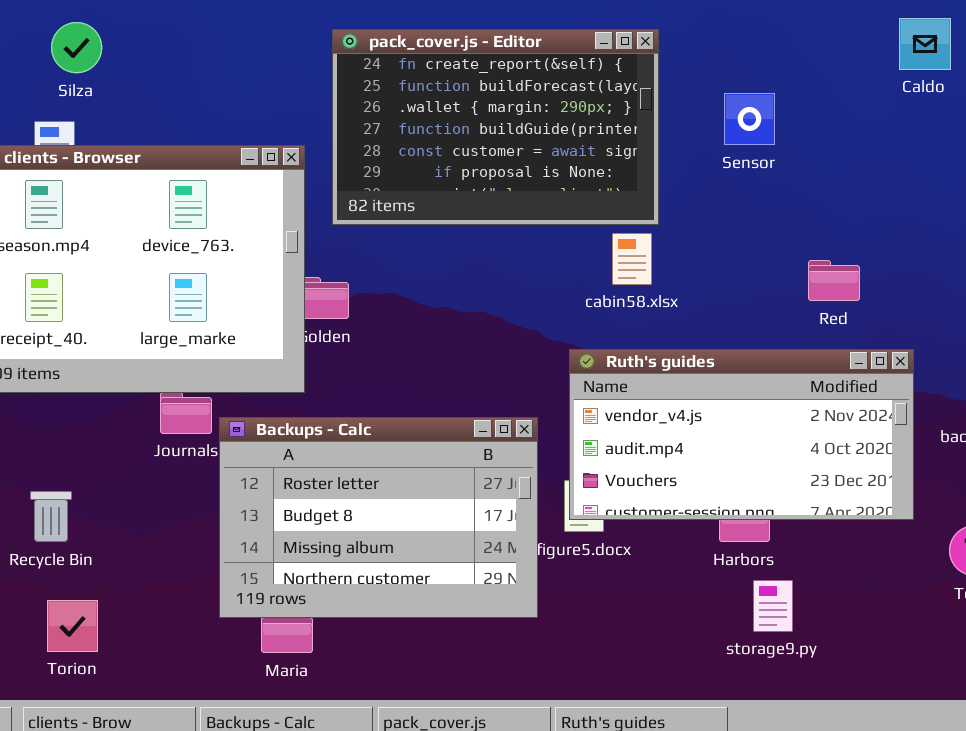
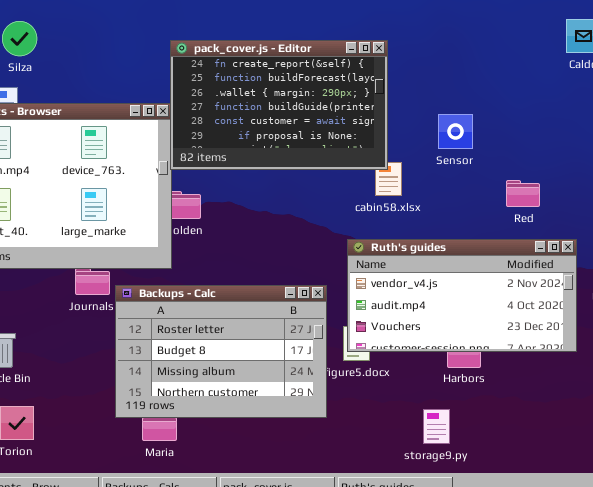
pack_cover.js - Editor: [332,29,659,225] -> [170,40,388,170], moved
Sensor: [724,93,775,145] -> [438,114,473,149], moved
storage9.py: [753,580,793,632] -> [423,409,450,444], moved

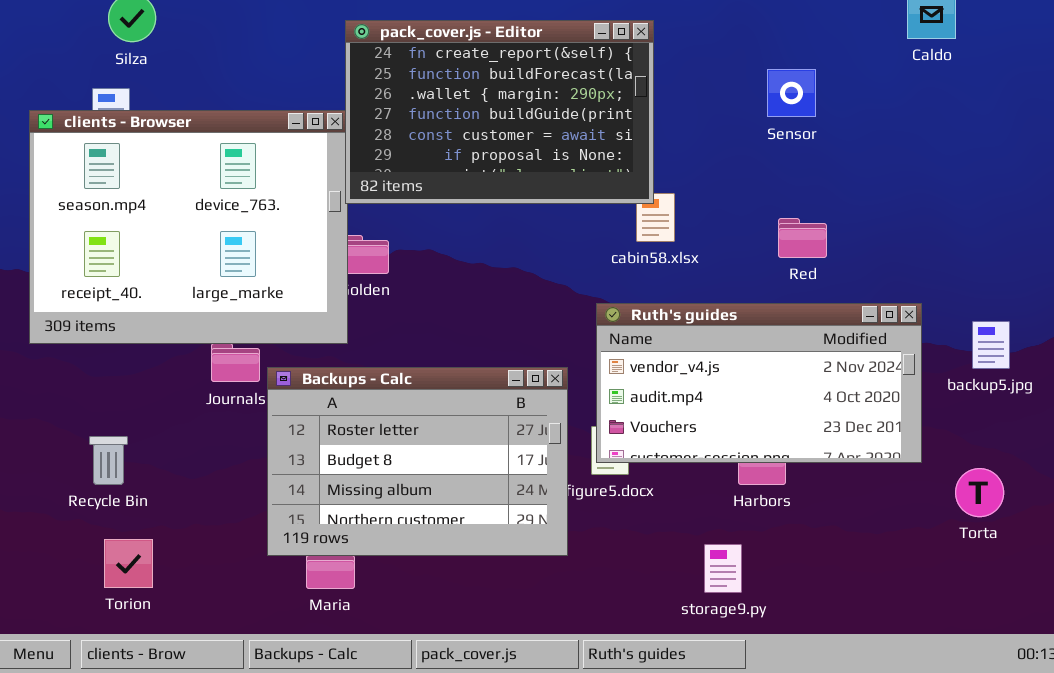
Sensor: [438,114,473,149] -> [767,69,816,117], moved
Red: [506,180,540,207] -> [778,218,827,258], moved

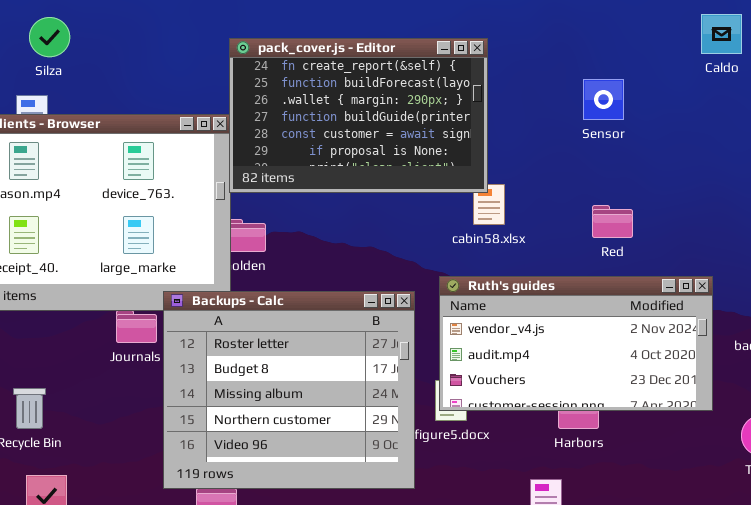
Backups - Calc: [267,367,568,556] -> [163,291,415,489], resized

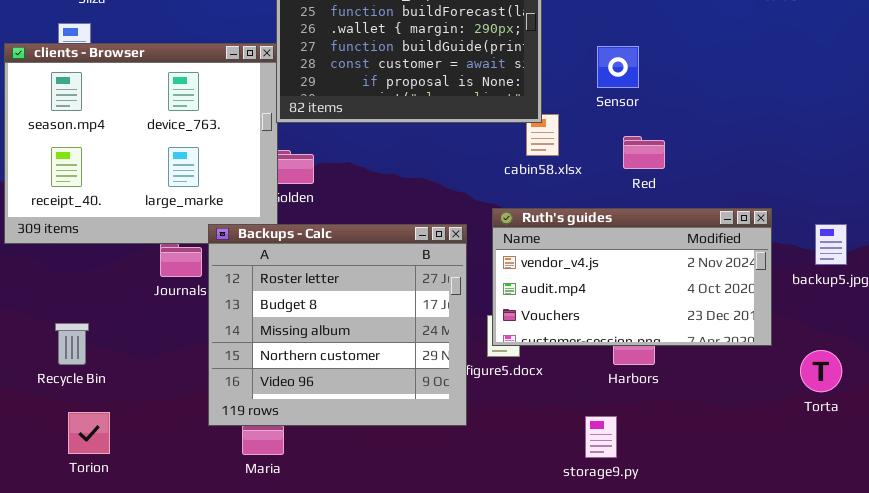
Sensor: [583,79,624,120] -> [597,46,639,88], moved
Red: [592,205,633,238] -> [623,136,665,169], moved

